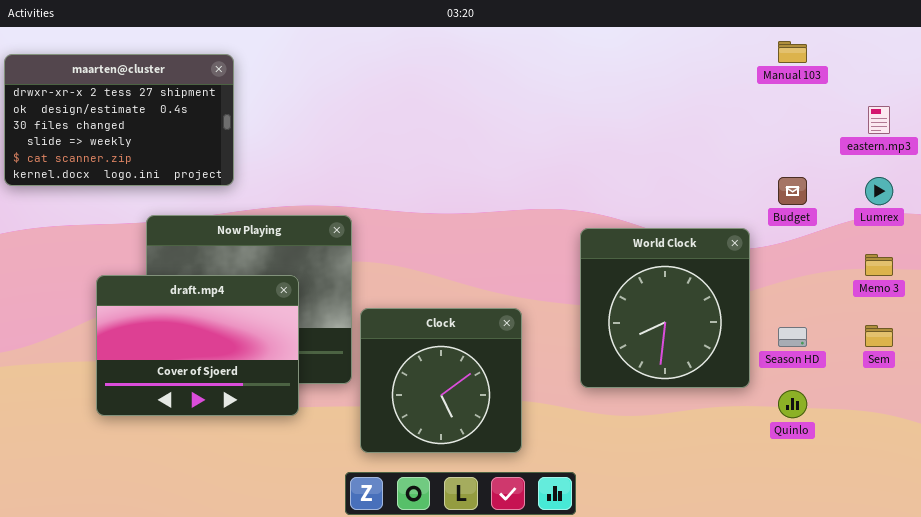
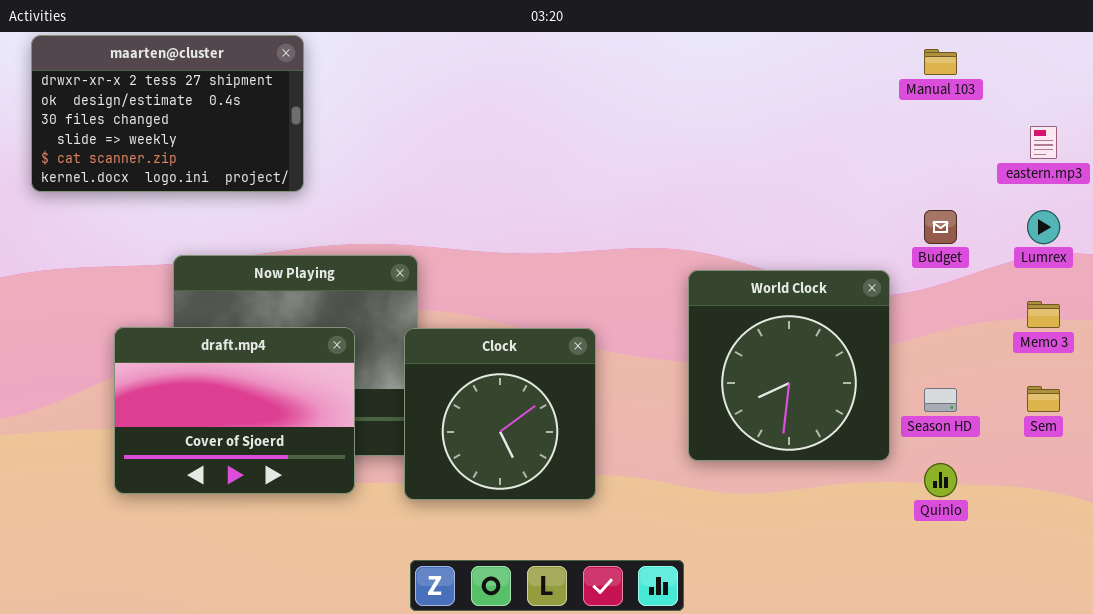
maarten@cluster: [4,54,234,186] -> [31,35,304,192], moved
Clock: [360,308,522,453] -> [404,328,596,500], moved

